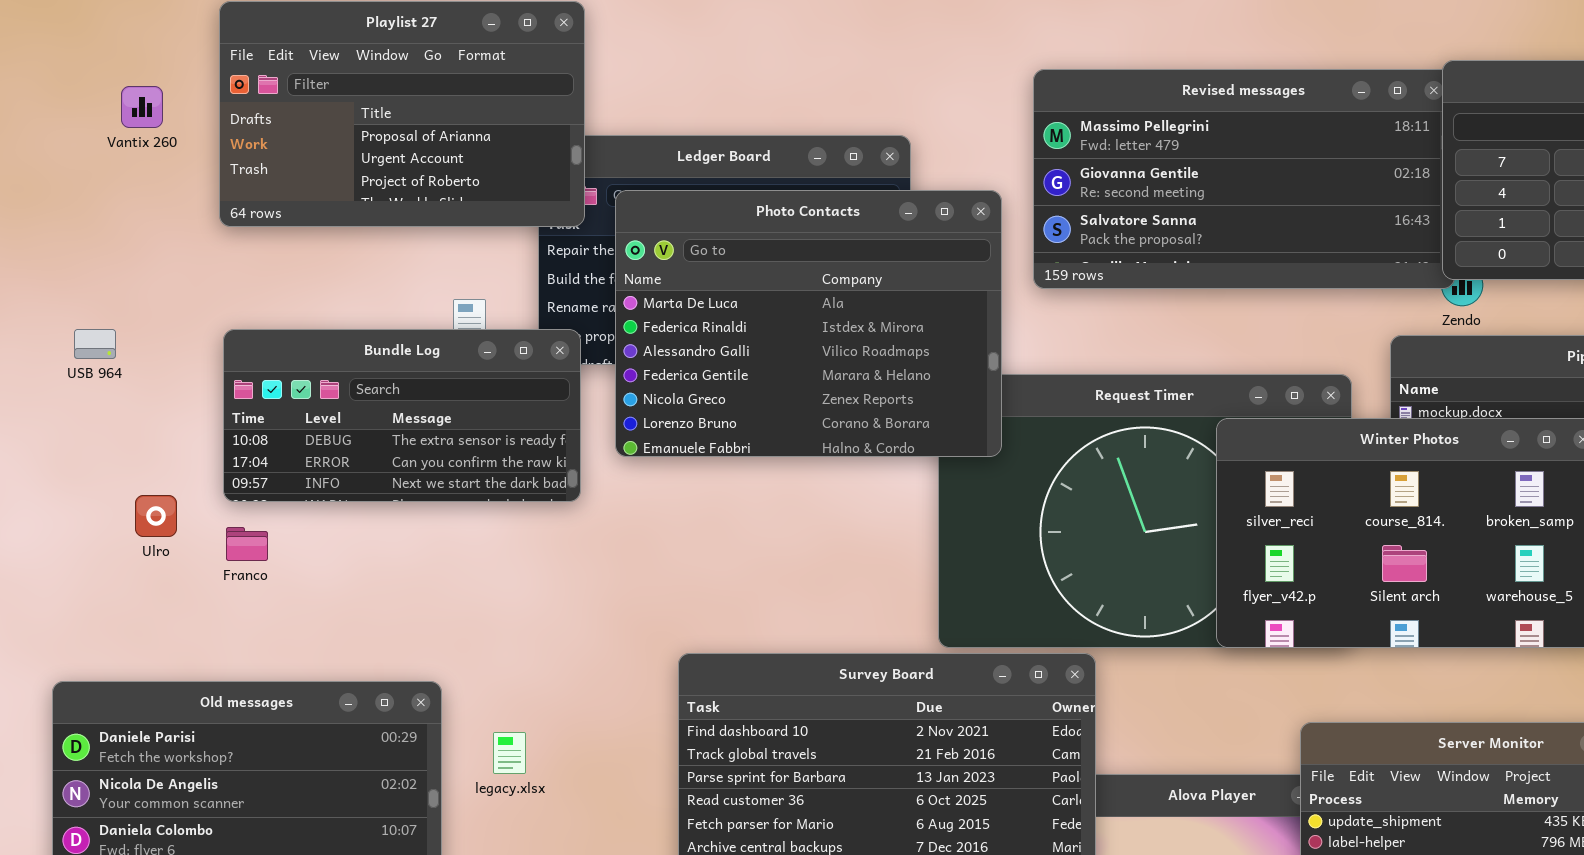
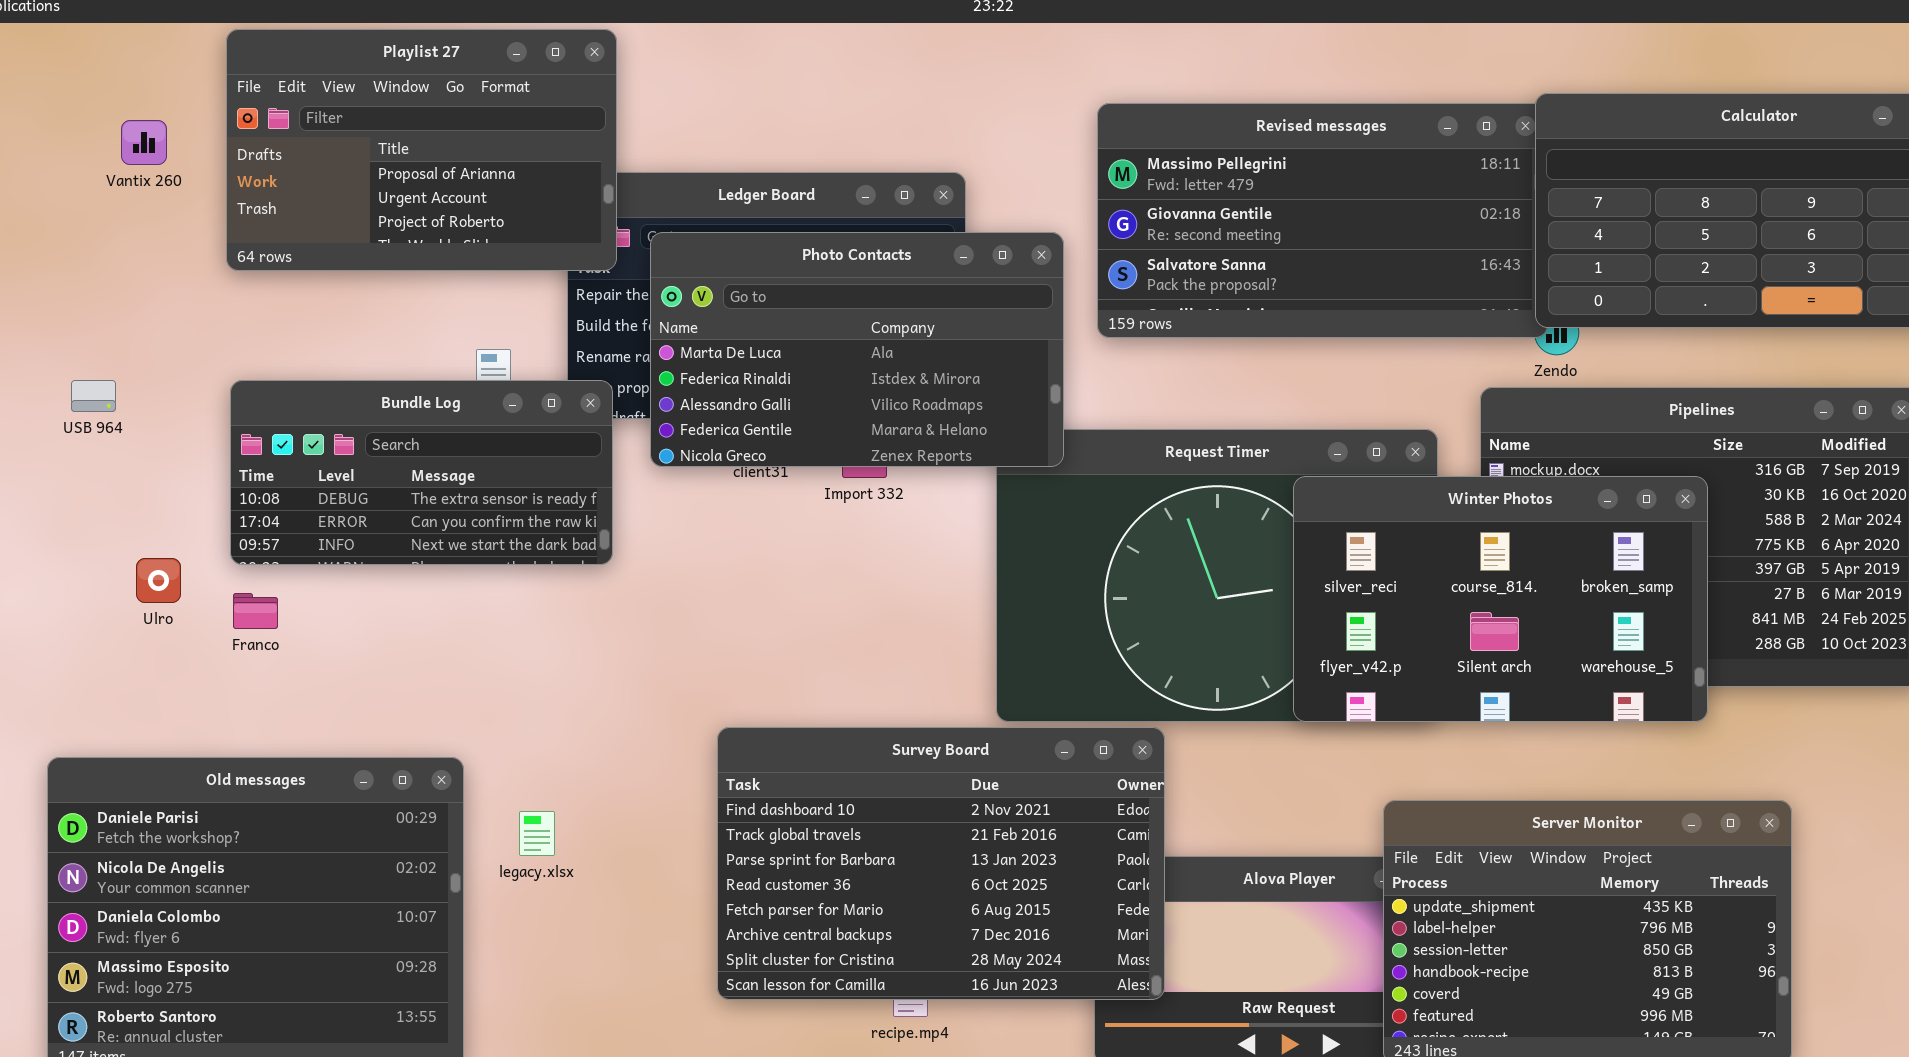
Photo Contacts: [615,190,1002,457] -> [650,232,1064,467], resized

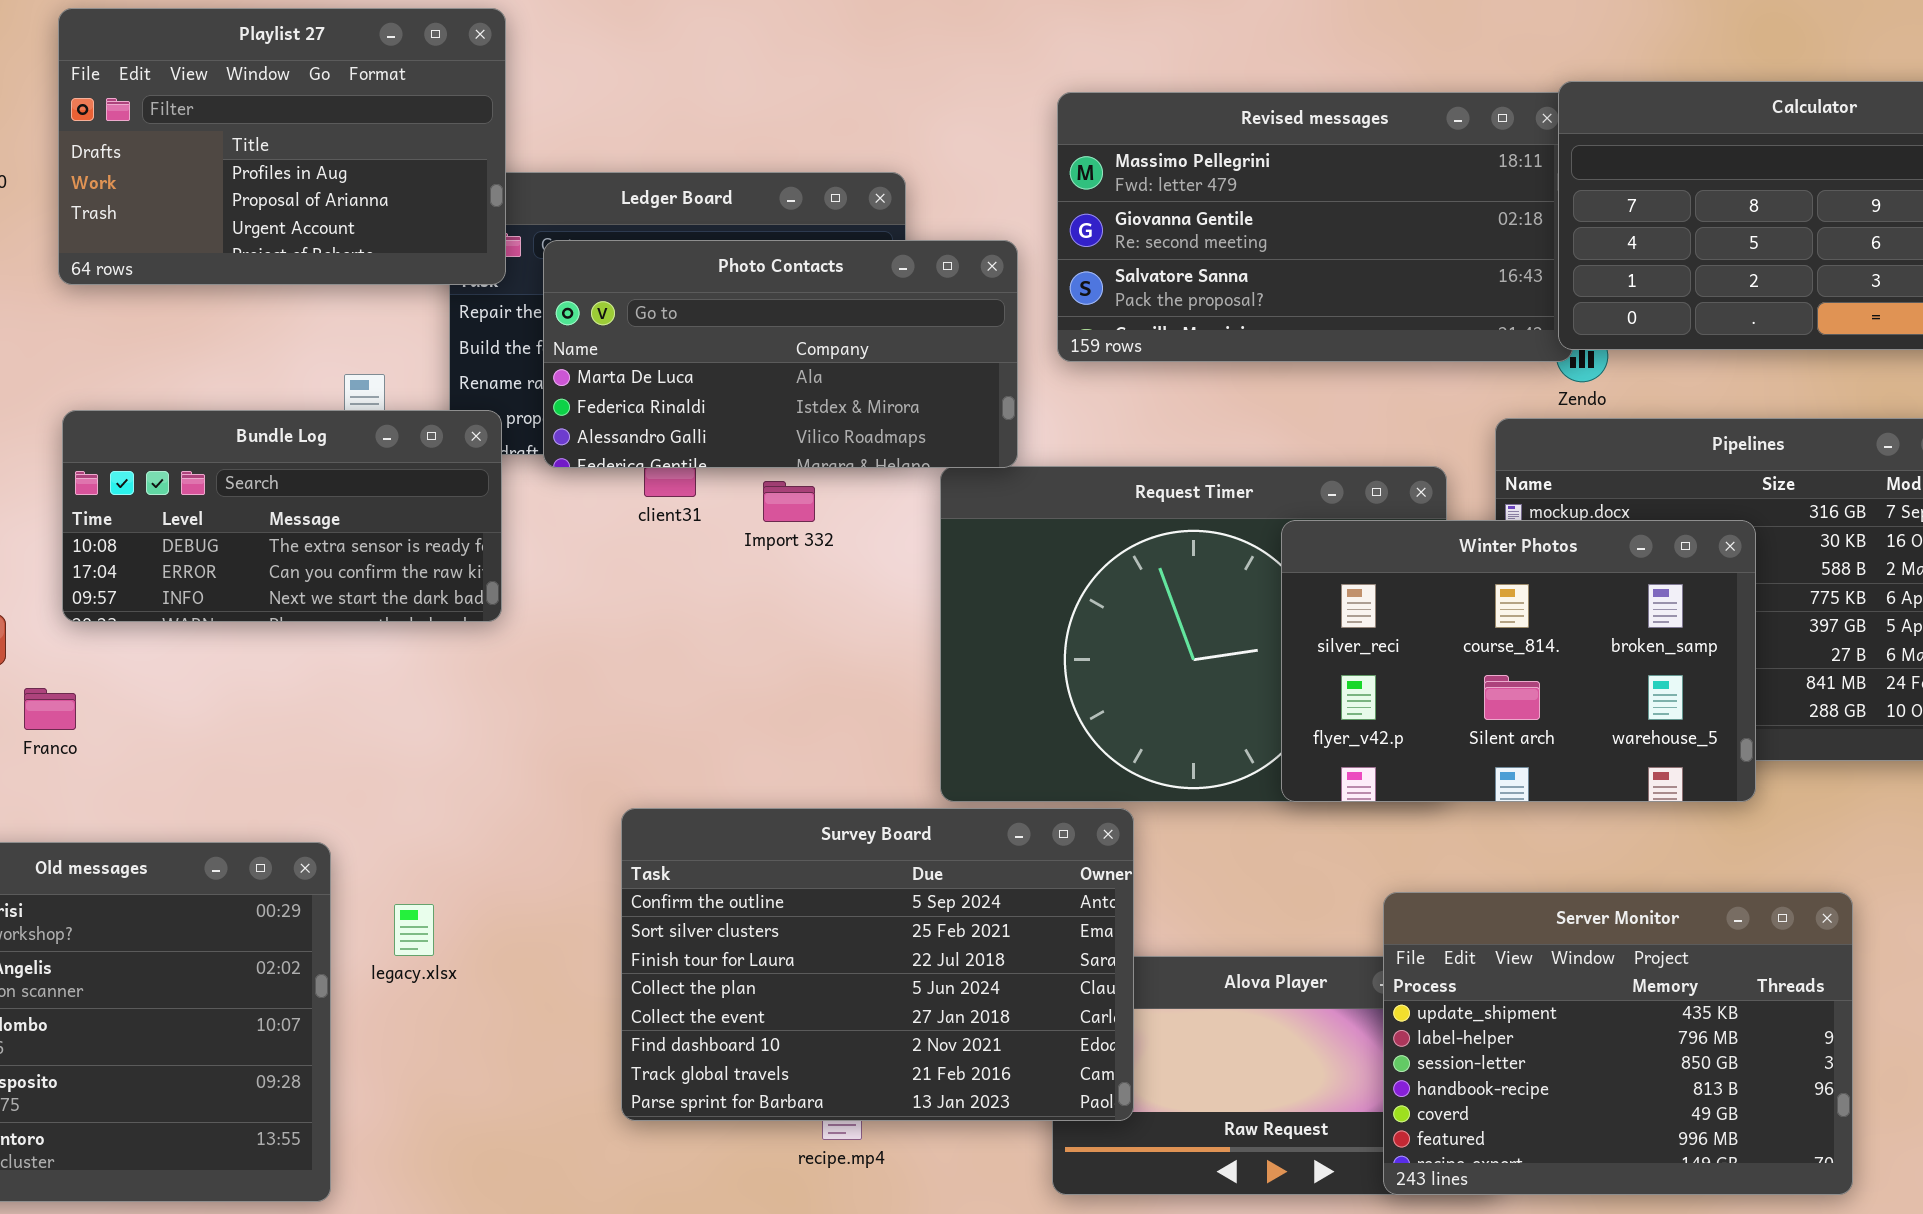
Playlist 27: [226,29,617,271] -> [58,8,506,285], scrolled up 1 row
Photo Contacts: [650,232,1064,467] -> [543,240,1018,468], resized
Franco: [233,593,278,629] -> [24,688,76,730], moved
Survey Board: [717,727,1165,1000] -> [621,808,1134,1121], scrolled up 5 rows

